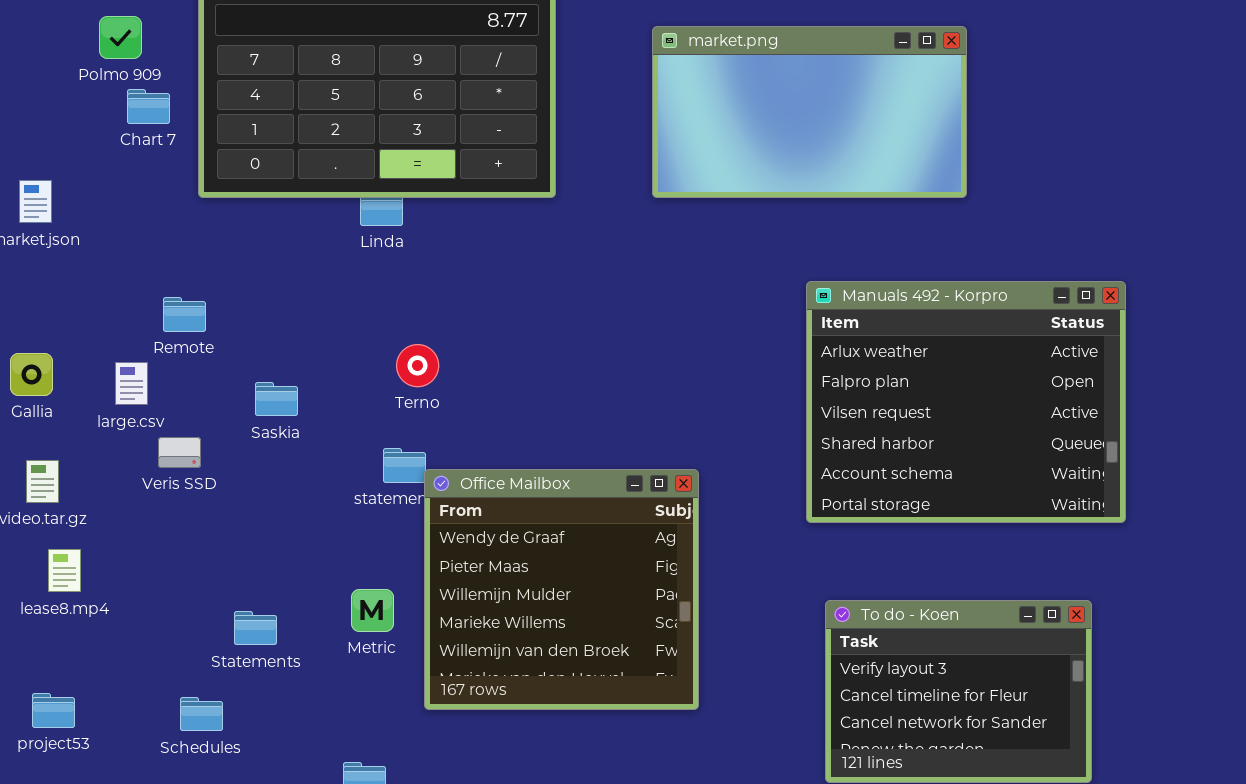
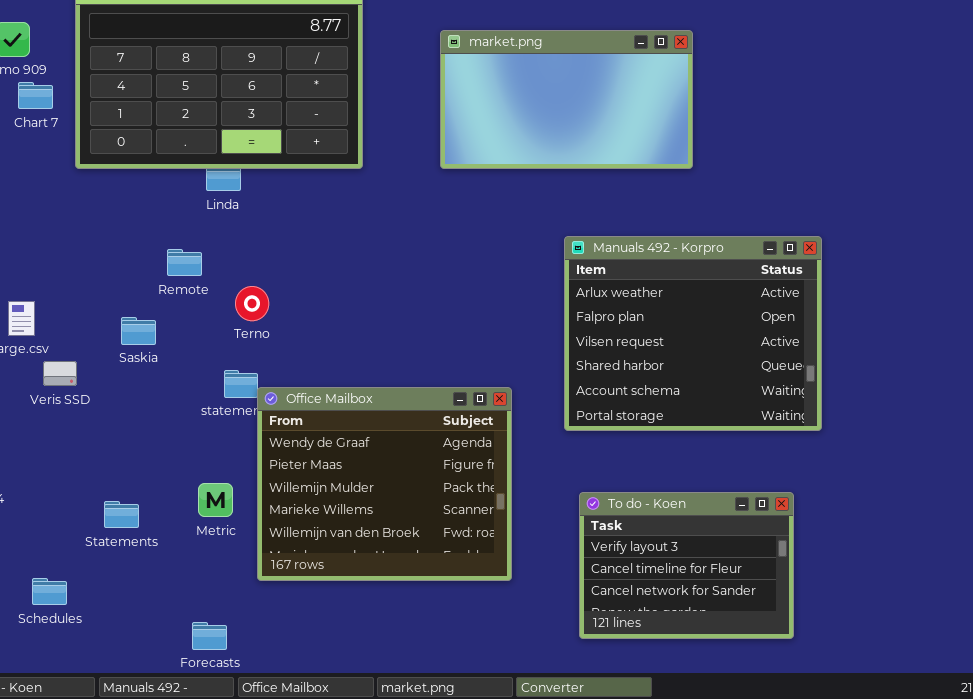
Remote: [163,297,206,332] -> [167,249,202,276], moved
Office Mailbox: [424,469,699,710] -> [257,387,512,581], resized
Schedules: [180,697,223,731] -> [32,578,67,605], moved

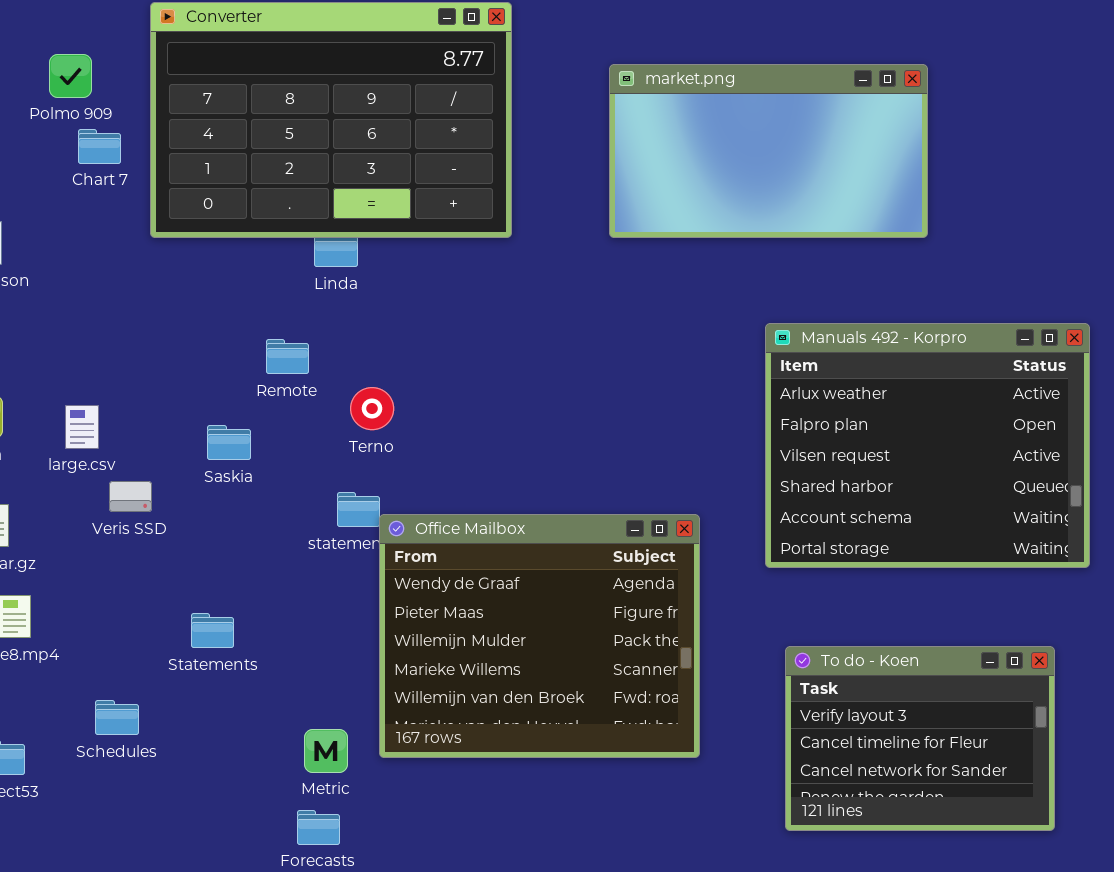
Metric: [198,483,233,517] -> [304,729,348,773], moved
Statements: [104,501,139,528] -> [191,613,234,648], moved
Schedules: [32,578,67,605] -> [95,700,139,735], moved

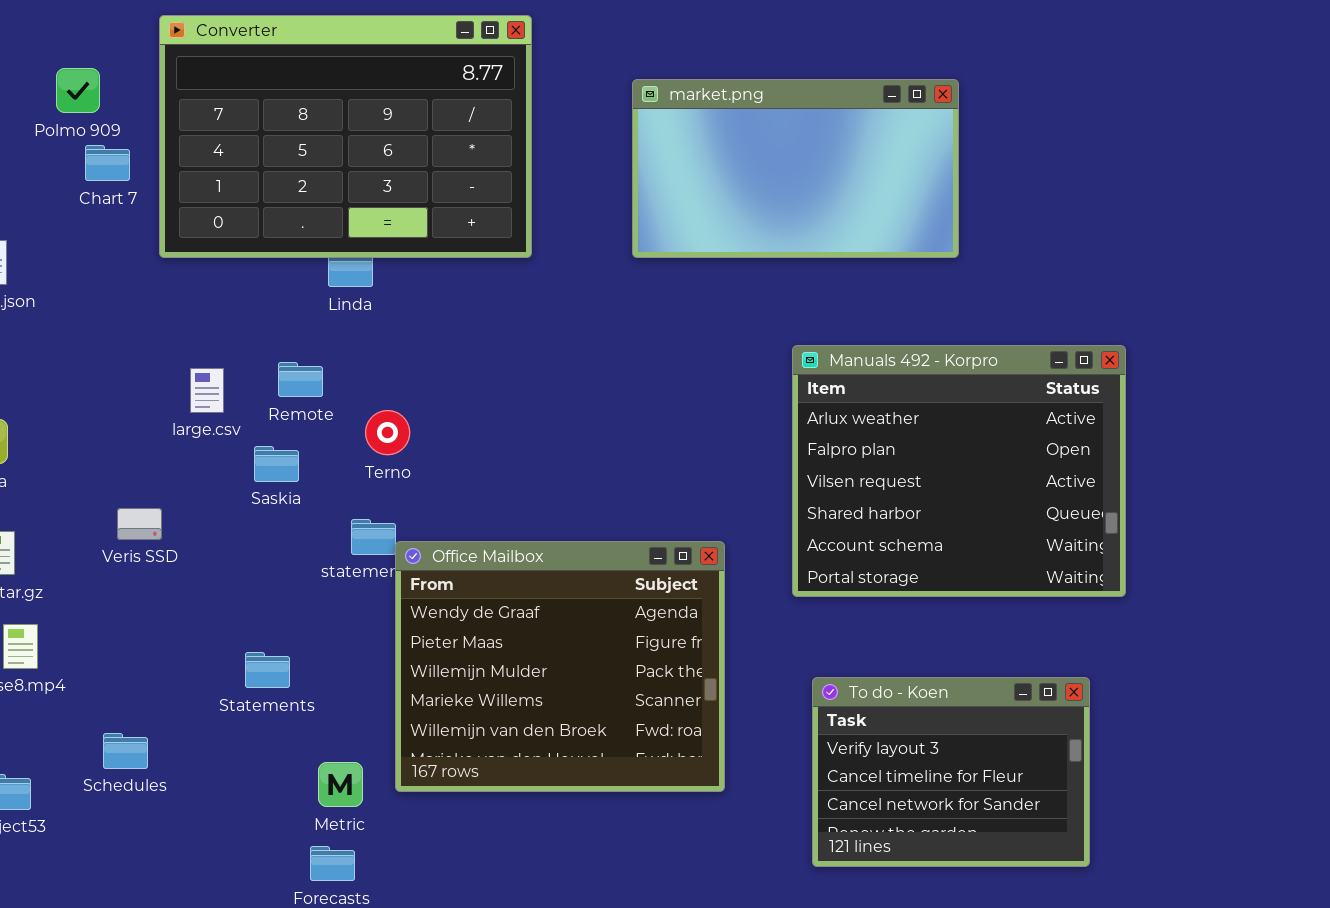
large.csv: [65,405,99,449] -> [190,368,224,413], moved
Saskia: [207,425,251,460] -> [254,446,299,482], moved
Statements: [191,613,234,648] -> [245,652,290,688], moved

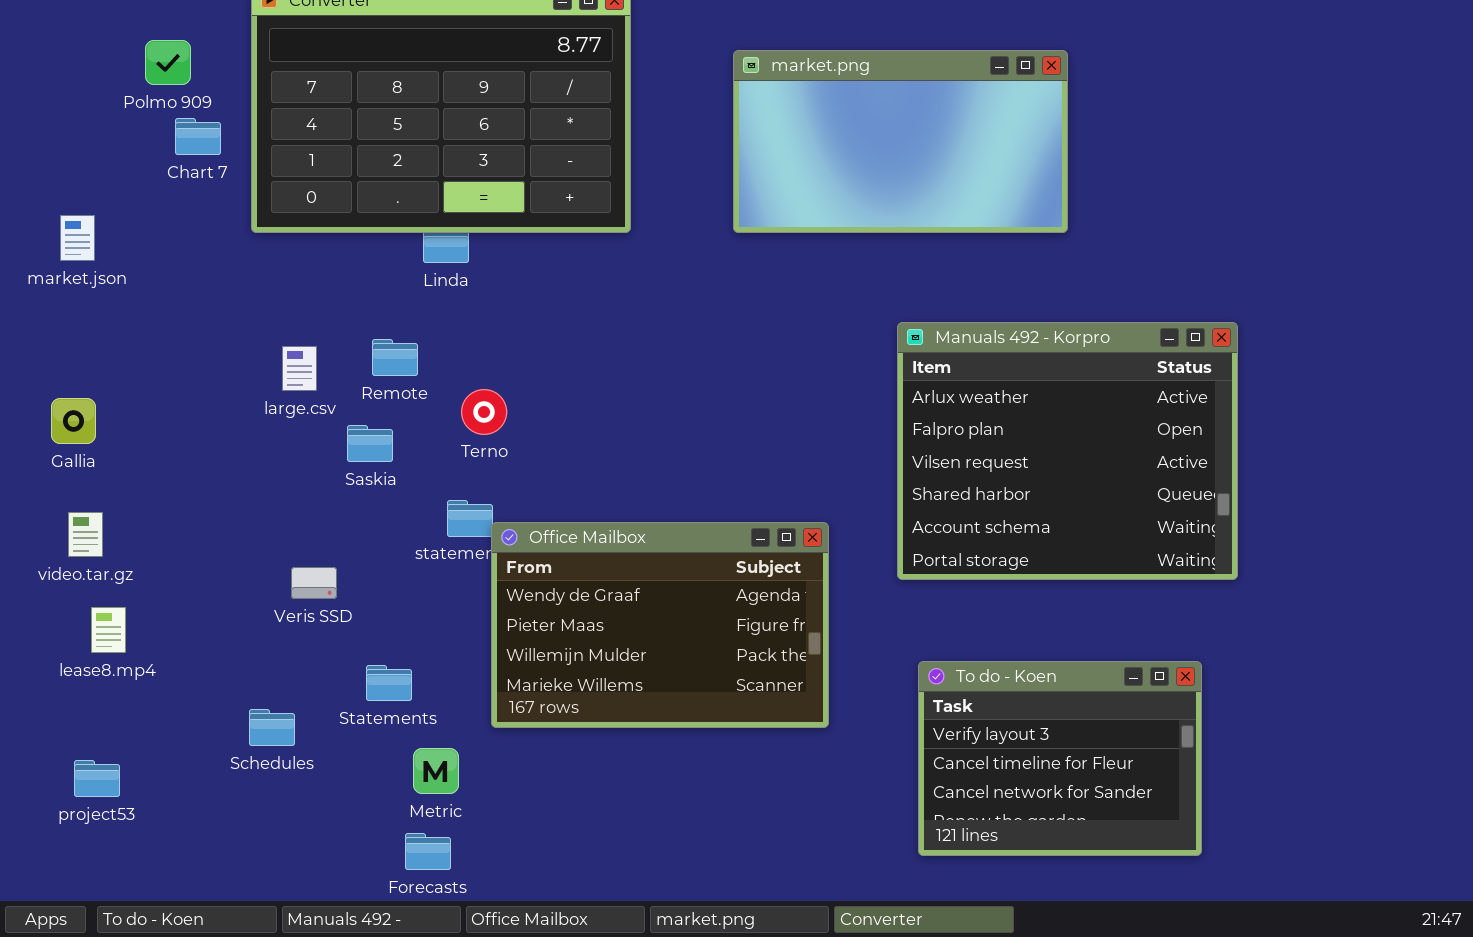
Veris SSD: [117,508,162,540] -> [291,567,337,599], moved
Office Mailbox: [395,541,725,792] -> [491,522,829,728], resized
Statements: [245,652,290,688] -> [366,665,412,701], moved
Schedules: [103,733,148,769] -> [249,709,295,746], moved

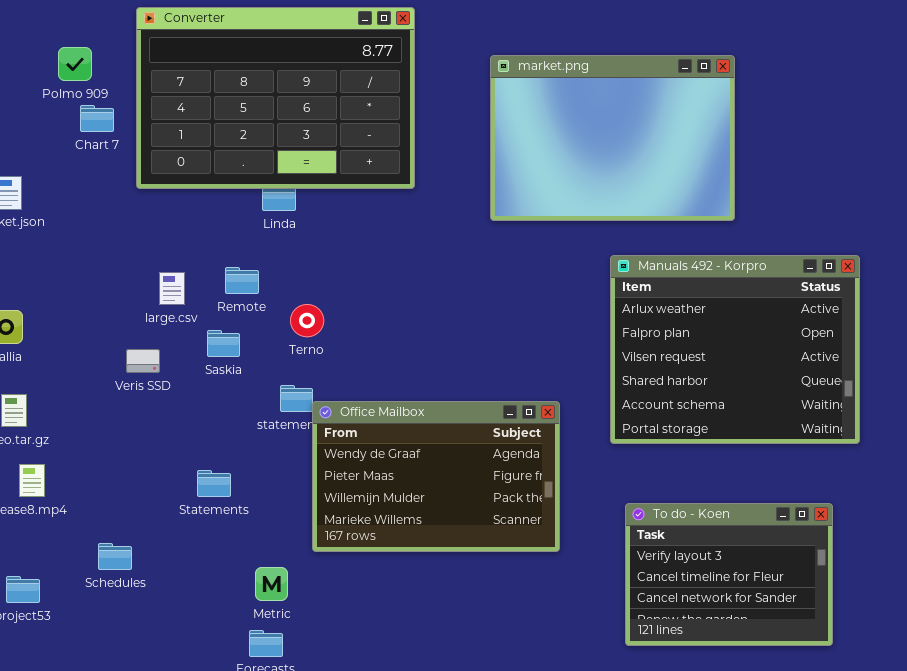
market.png: [733,50,1068,233] -> [490,55,735,221], resized
Veris SSD: [291,567,337,599] -> [126,349,160,373], moved
Statements: [366,665,412,701] -> [197,470,231,497], moved
Schedules: [249,709,295,746] -> [98,543,132,570], moved

